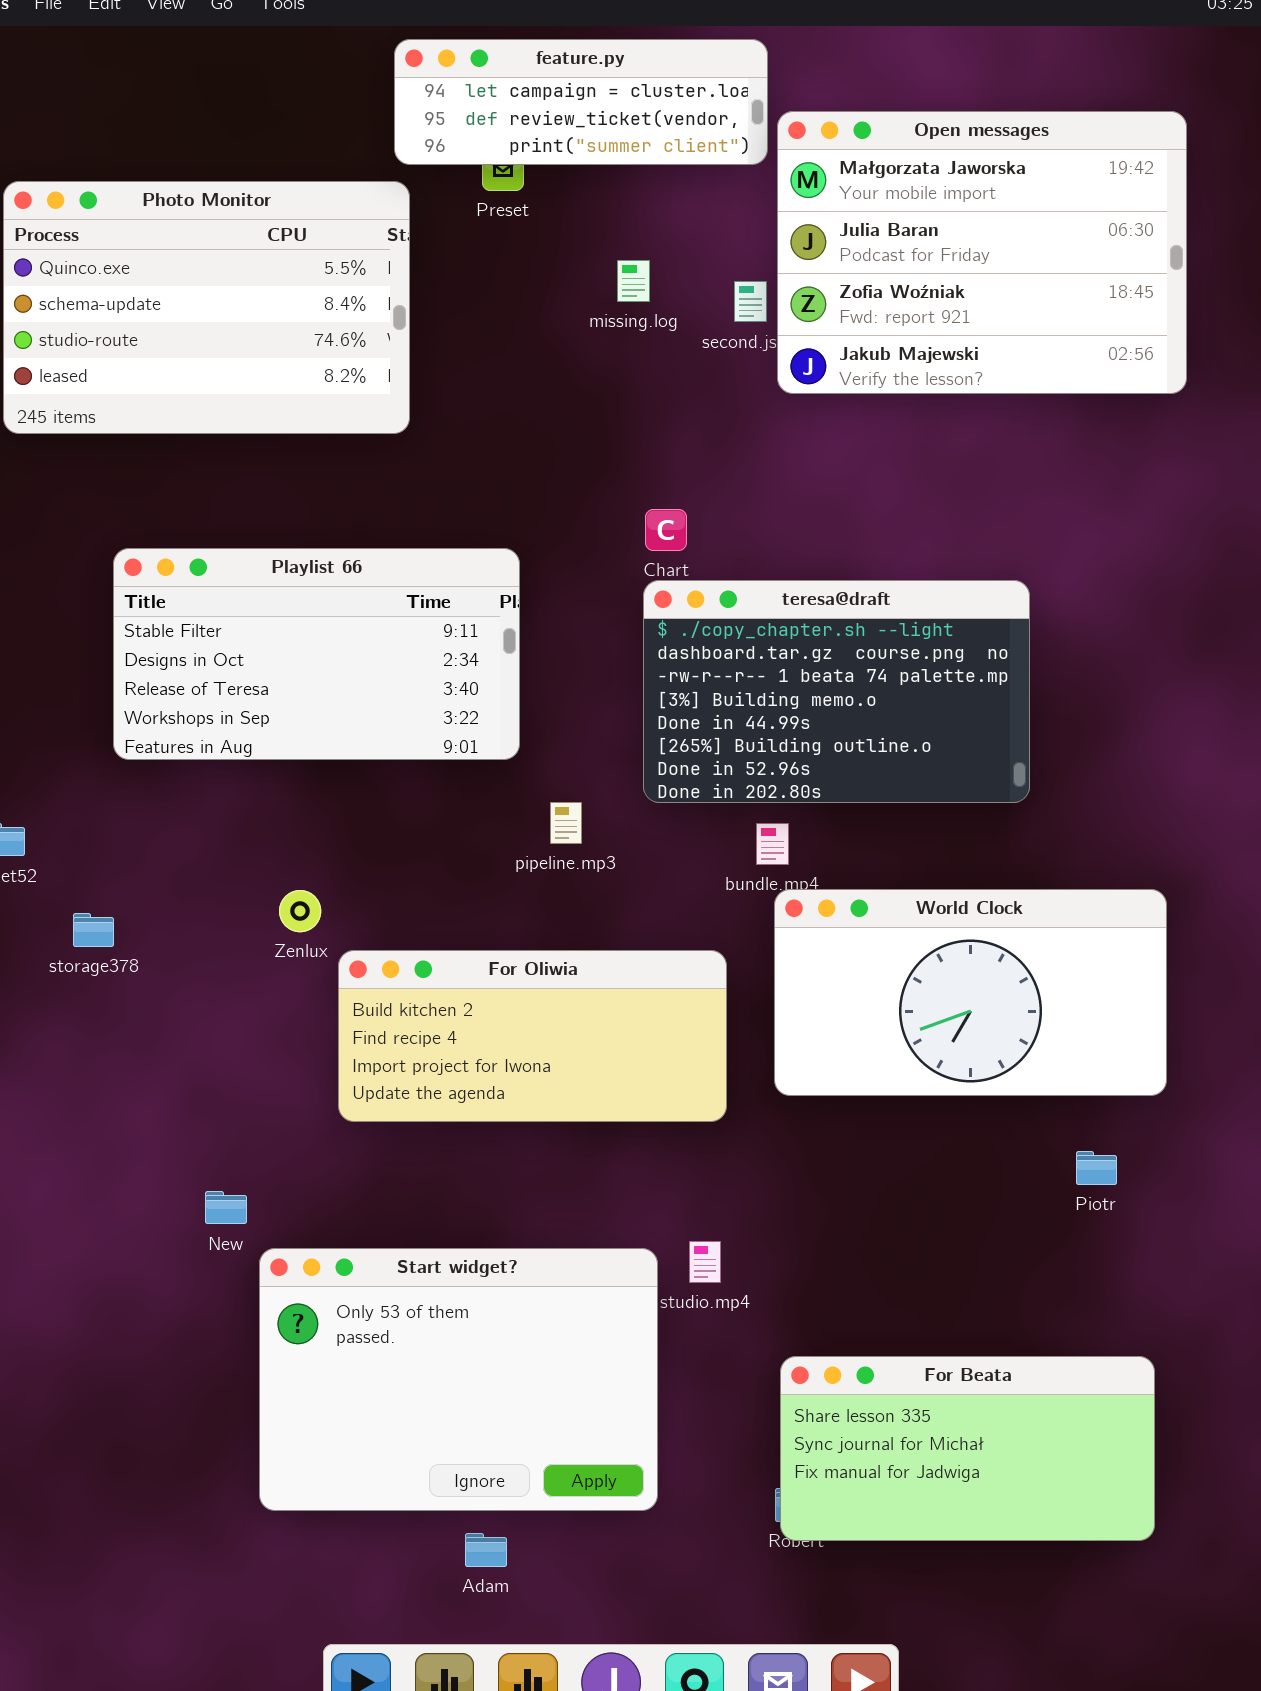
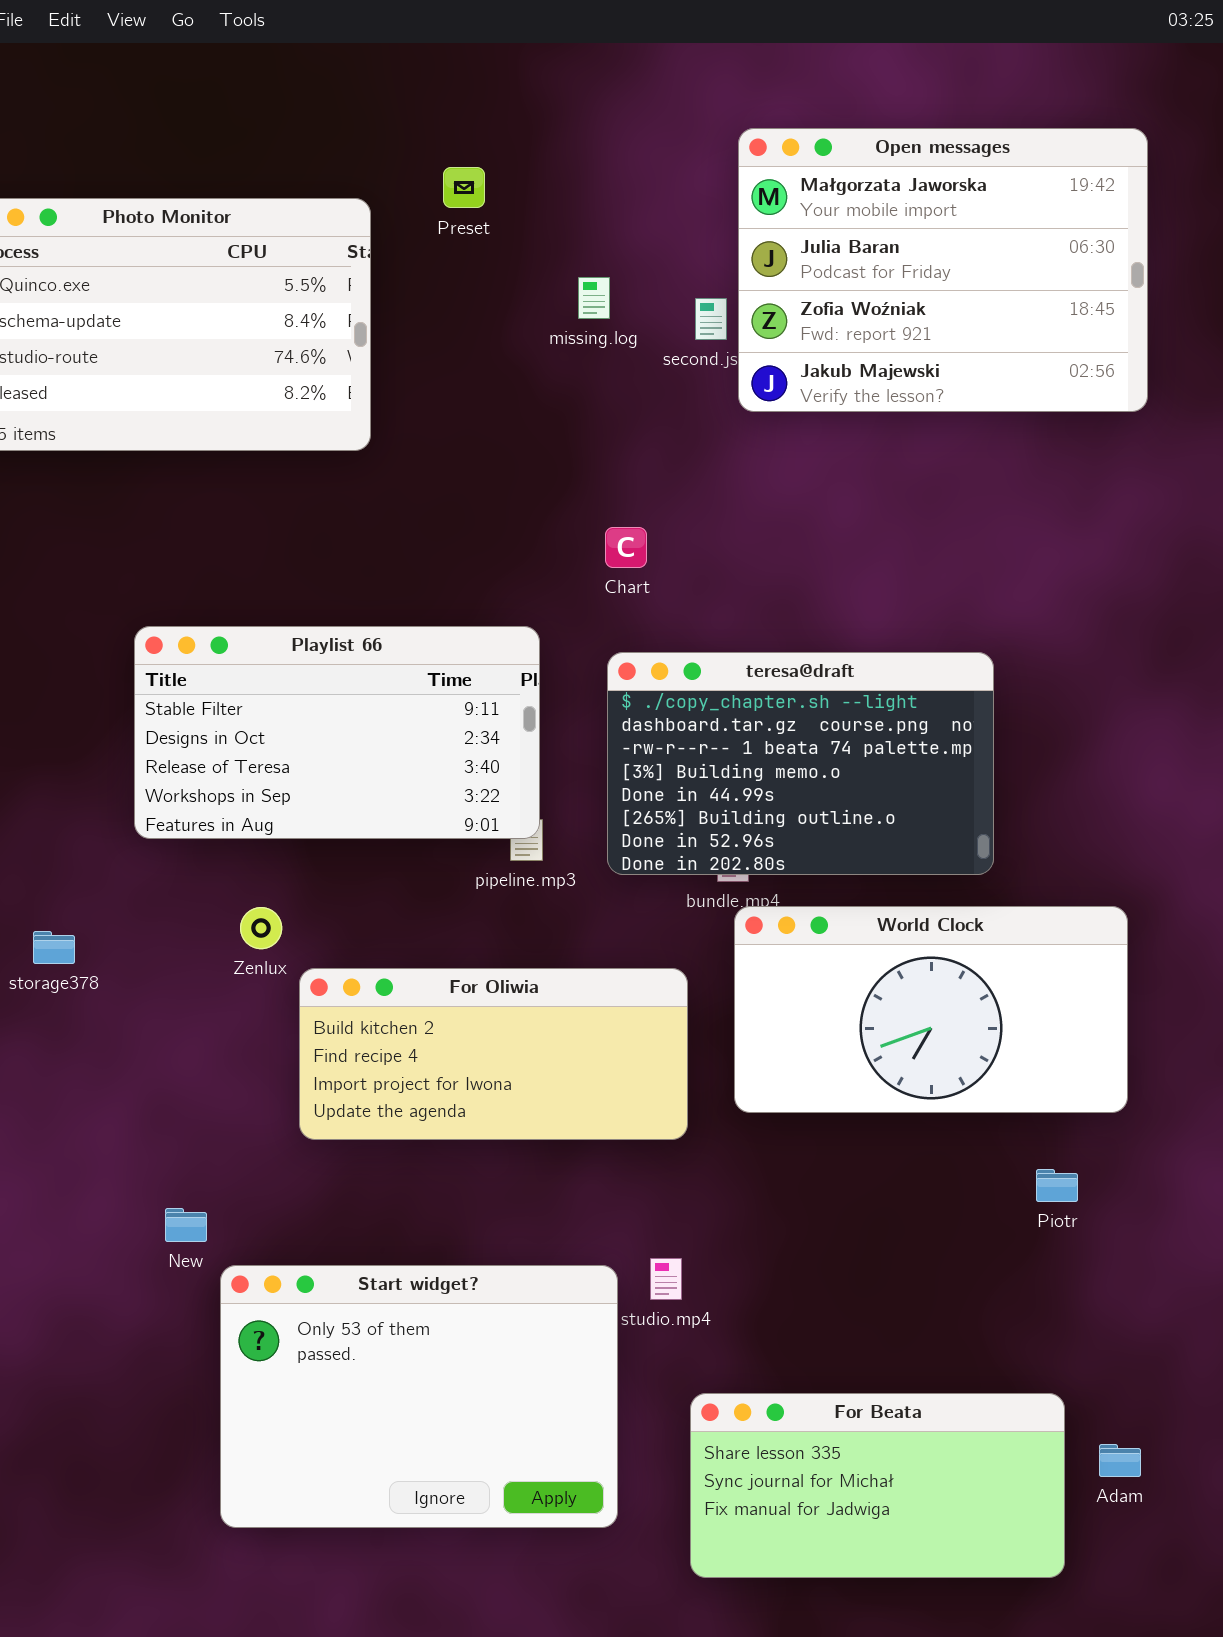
feature.py: [394,39,768,165] -> none, closed
Playlist 66: [113,548,520,760] -> [134,626,540,839], moved
teresa@draft: [643,580,1030,803] -> [607,652,994,875], moved
For Beata: [780,1356,1155,1541] -> [690,1393,1065,1578], moved
Adam: [465,1533,507,1567] -> [1099,1444,1141,1477], moved

